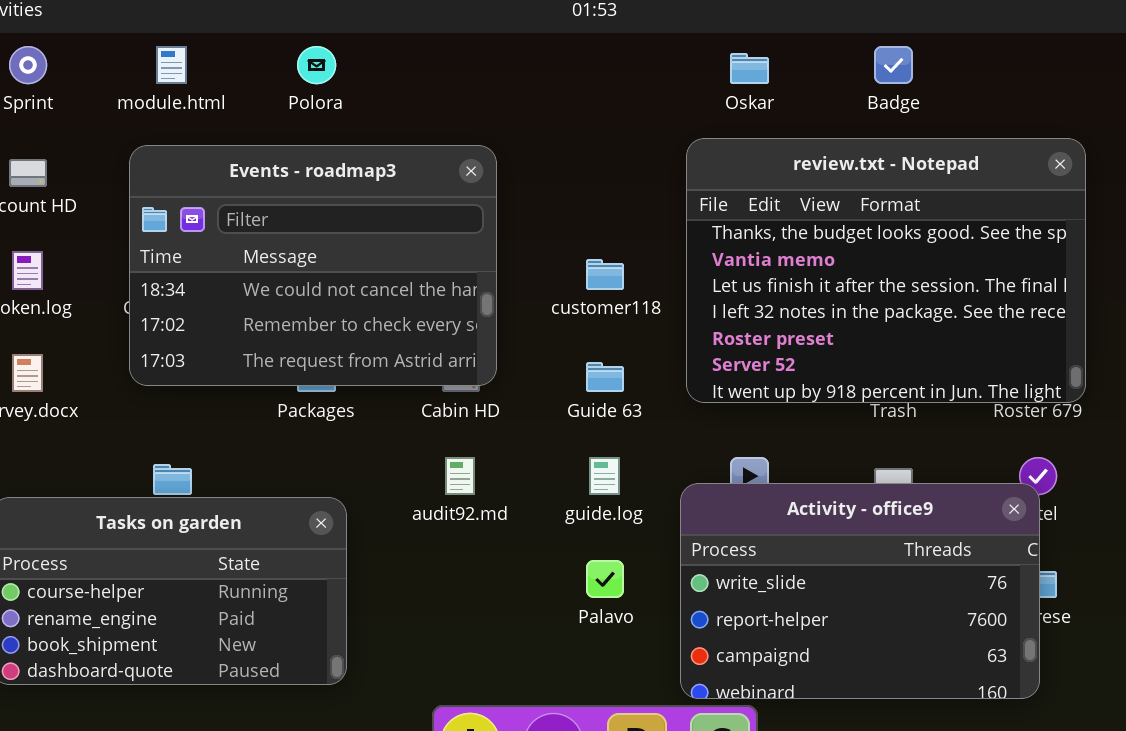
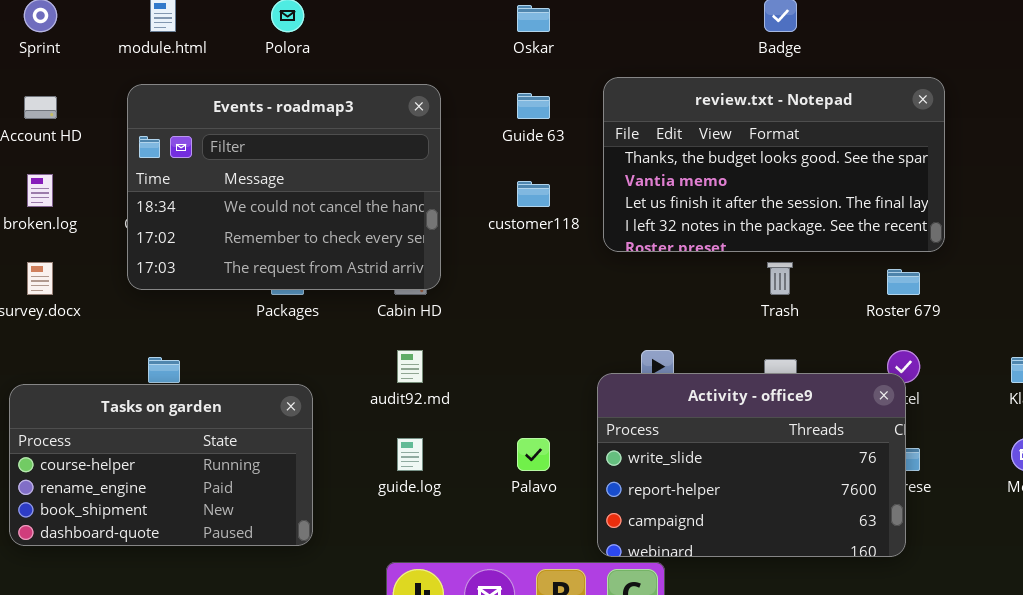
Oskar: [730,53,769,84] -> [517,5,550,32], moved
review.txt - Notepad: [686,138,1086,403] -> [603,77,945,252], resized
Guide 63: [586,362,624,392] -> [517,93,550,119], moved
guide.log: [589,457,620,495] -> [397,438,423,471], moved

